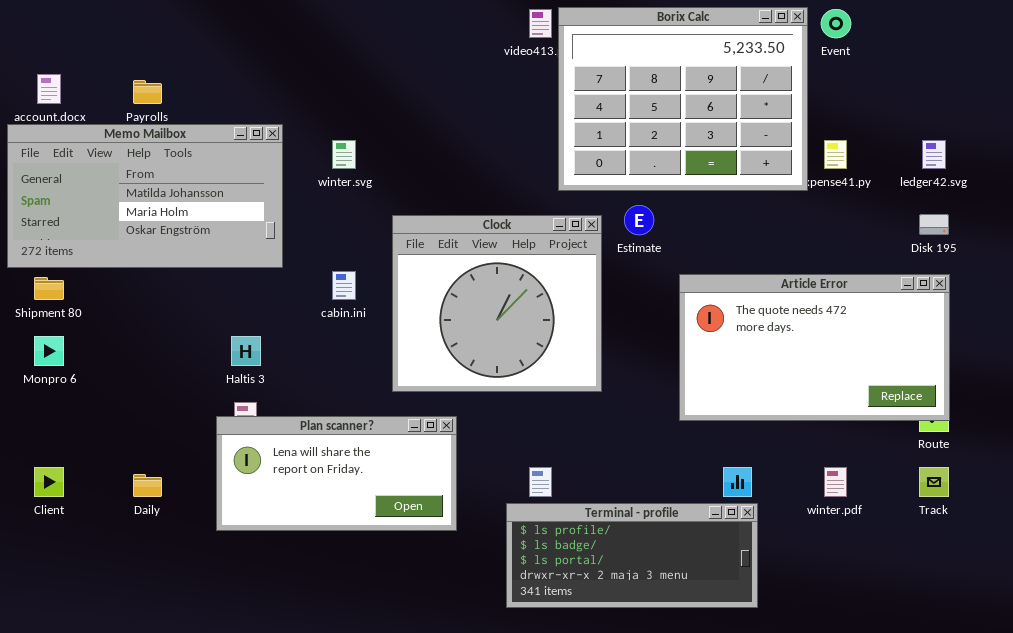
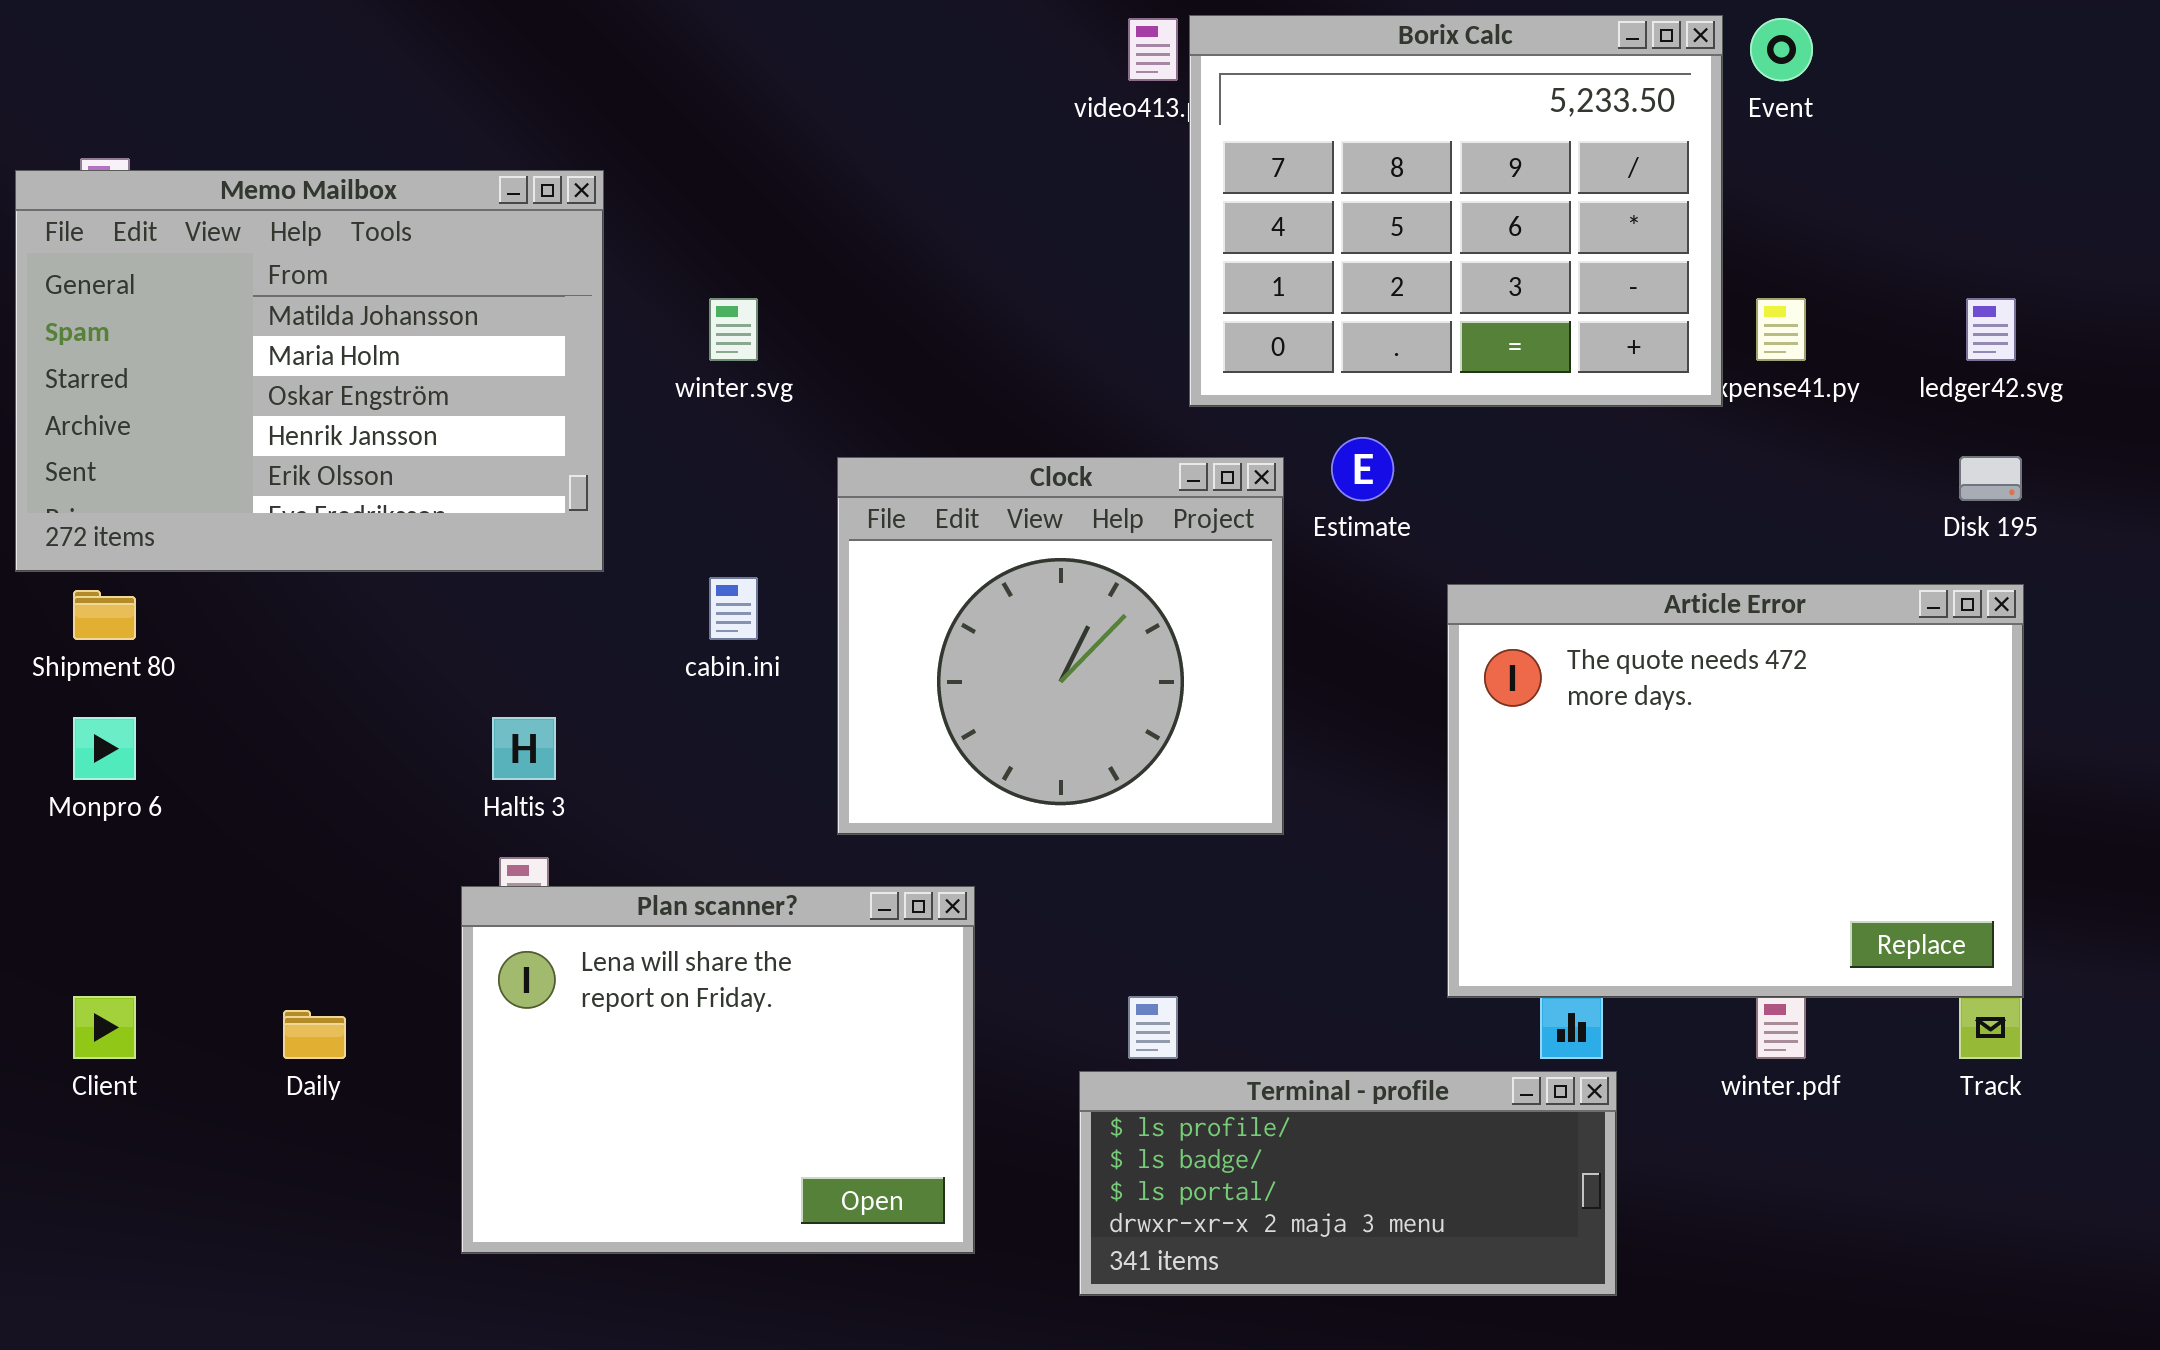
Memo Mailbox: [7,124,283,268] -> [15,170,604,572], resized
Article Error: [679,274,950,421] -> [1447,584,2024,998], resized
Plan scanner?: [216,416,457,531] -> [461,886,975,1254], resized

